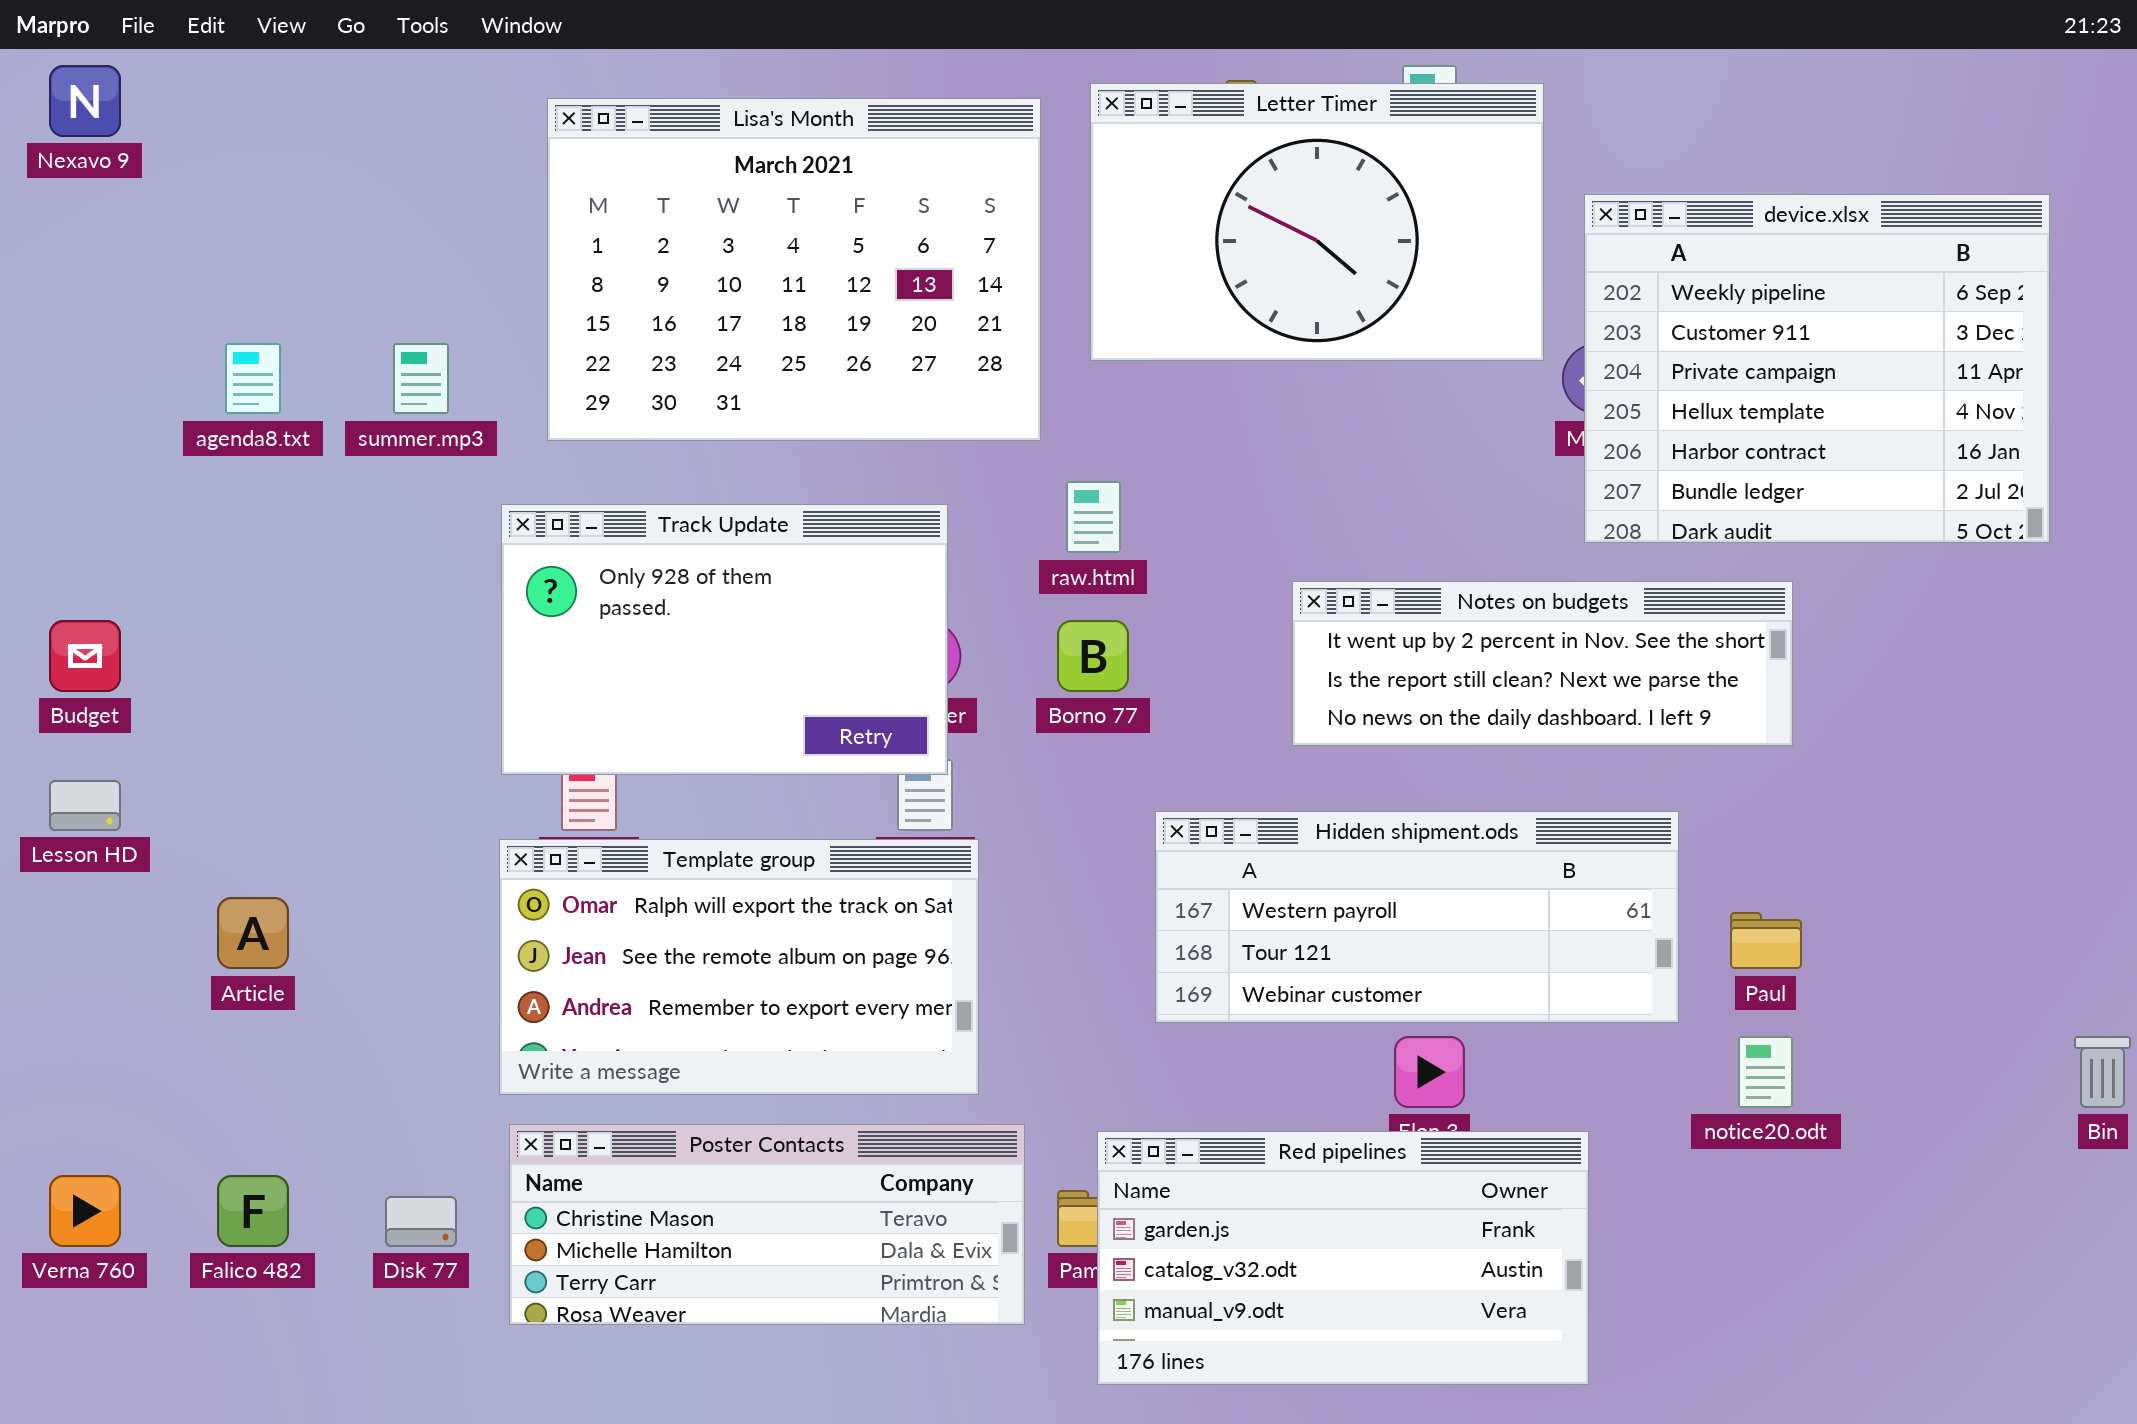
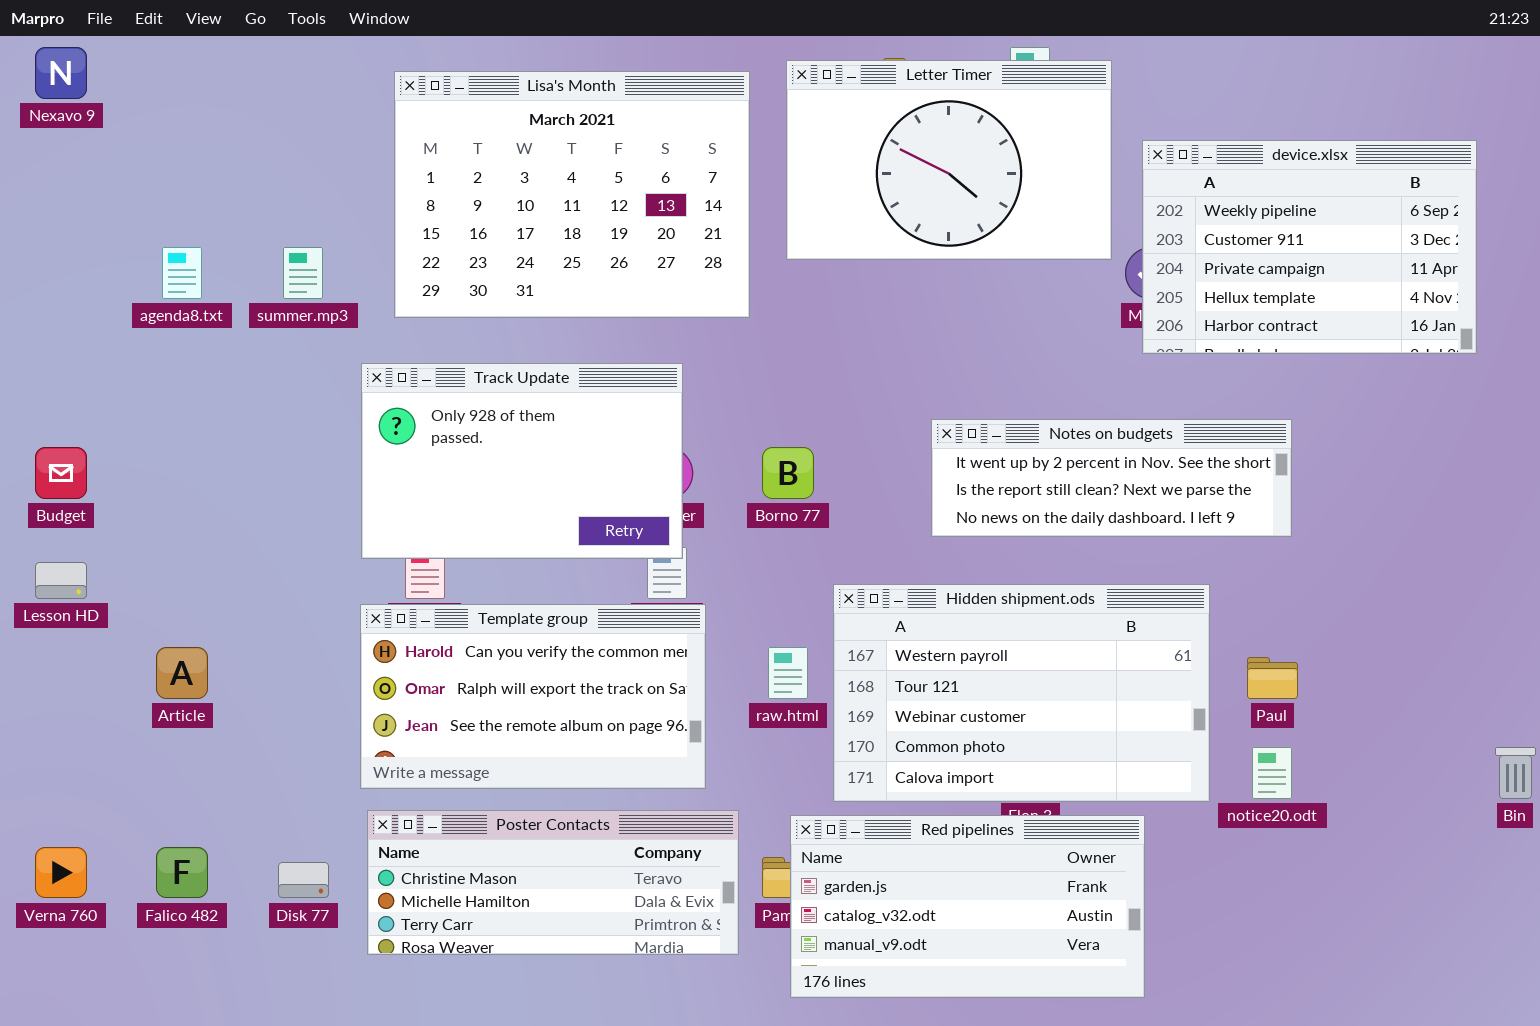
device.xlsx: [1584,194,2050,543] -> [1142,140,1477,354], resized
raw.html: [1066,481,1121,553] -> [768,647,808,699], moved
Hidden shipment.ods: [1155,811,1679,1023] -> [833,584,1210,802], resized
Template group: [499,839,979,1095] -> [360,604,706,789], scrolled up 1 row

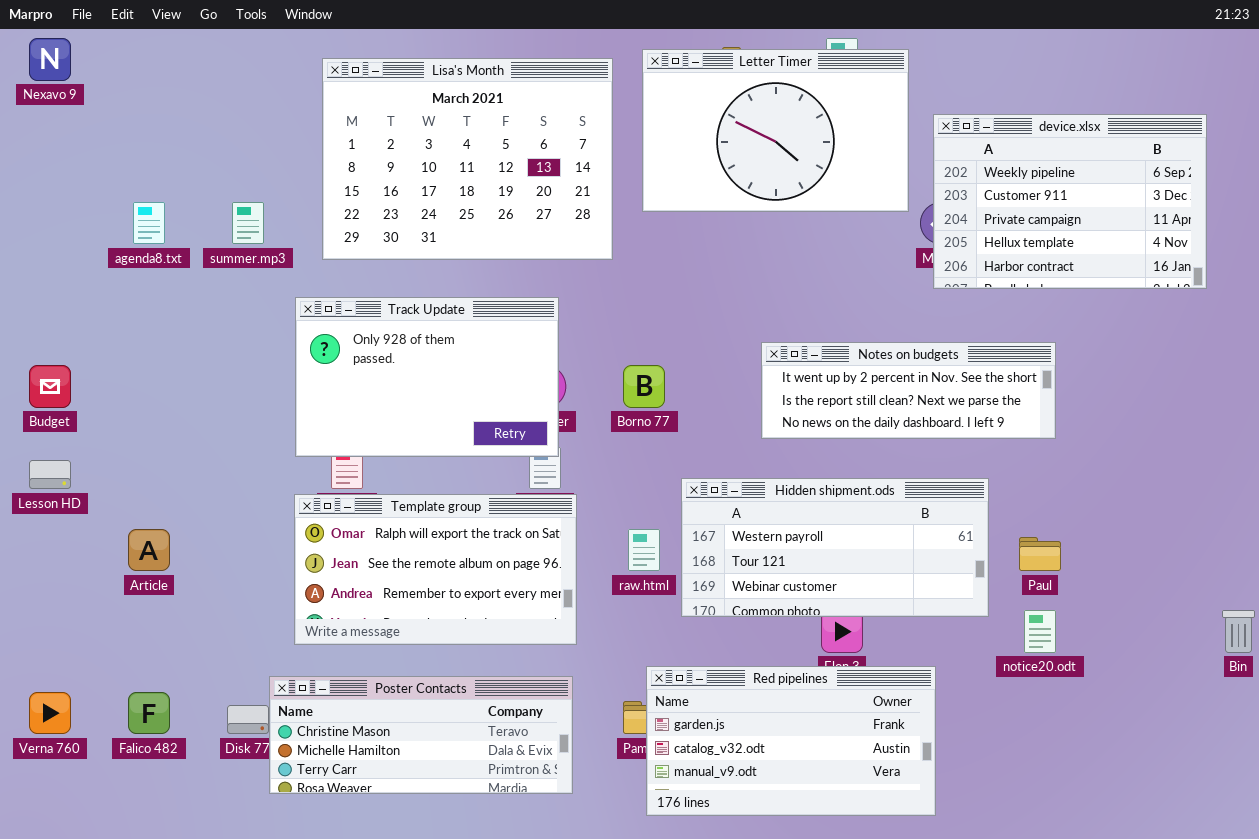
Hidden shipment.ods: [833,584,1210,802] -> [681,478,989,617], resized
Template group: [360,604,706,789] -> [294,494,577,645], scrolled down 1 row
Poster Contacts: [367,810,739,955] -> [269,676,573,794], moved

